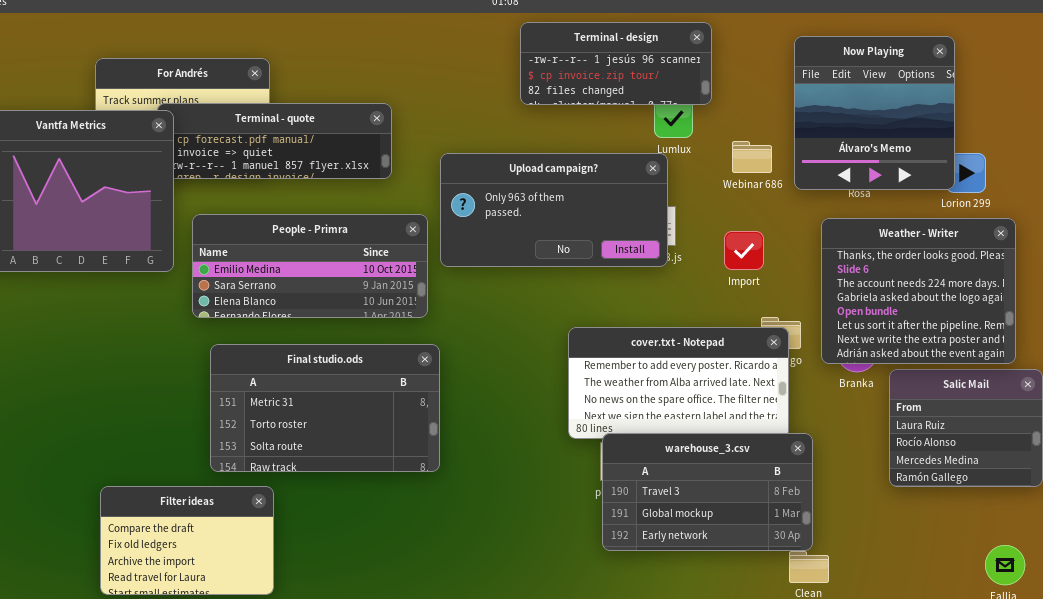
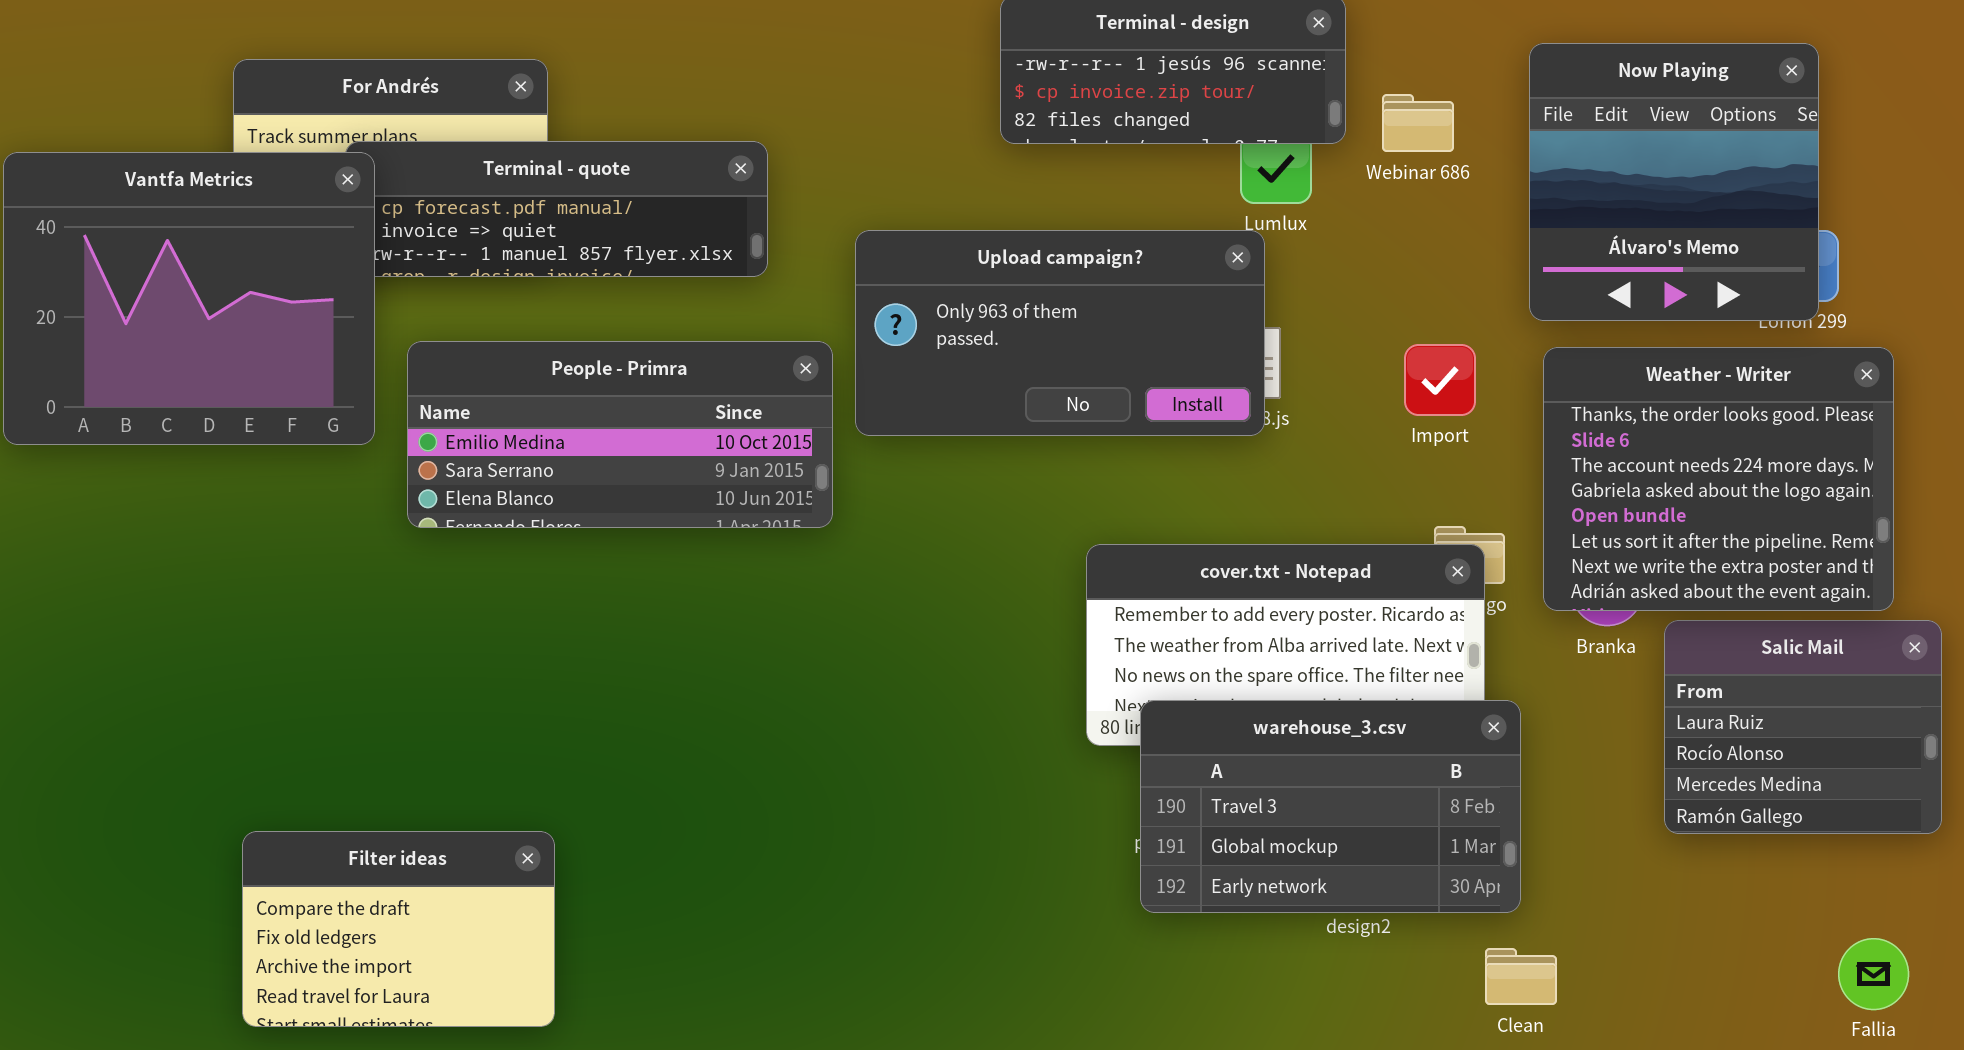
Now Playing: [794,36,955,190] -> [1529,43,1819,321], moved
Webinar 686: [732,141,772,173] -> [1382,94,1454,152], moved
Import: [724,231,764,270] -> [1404,344,1476,416], moved
Final studio.ods: [210,344,440,472] -> none, closed
warehouse_3.csv: [602,433,813,551] -> [1140,700,1521,913], moved

